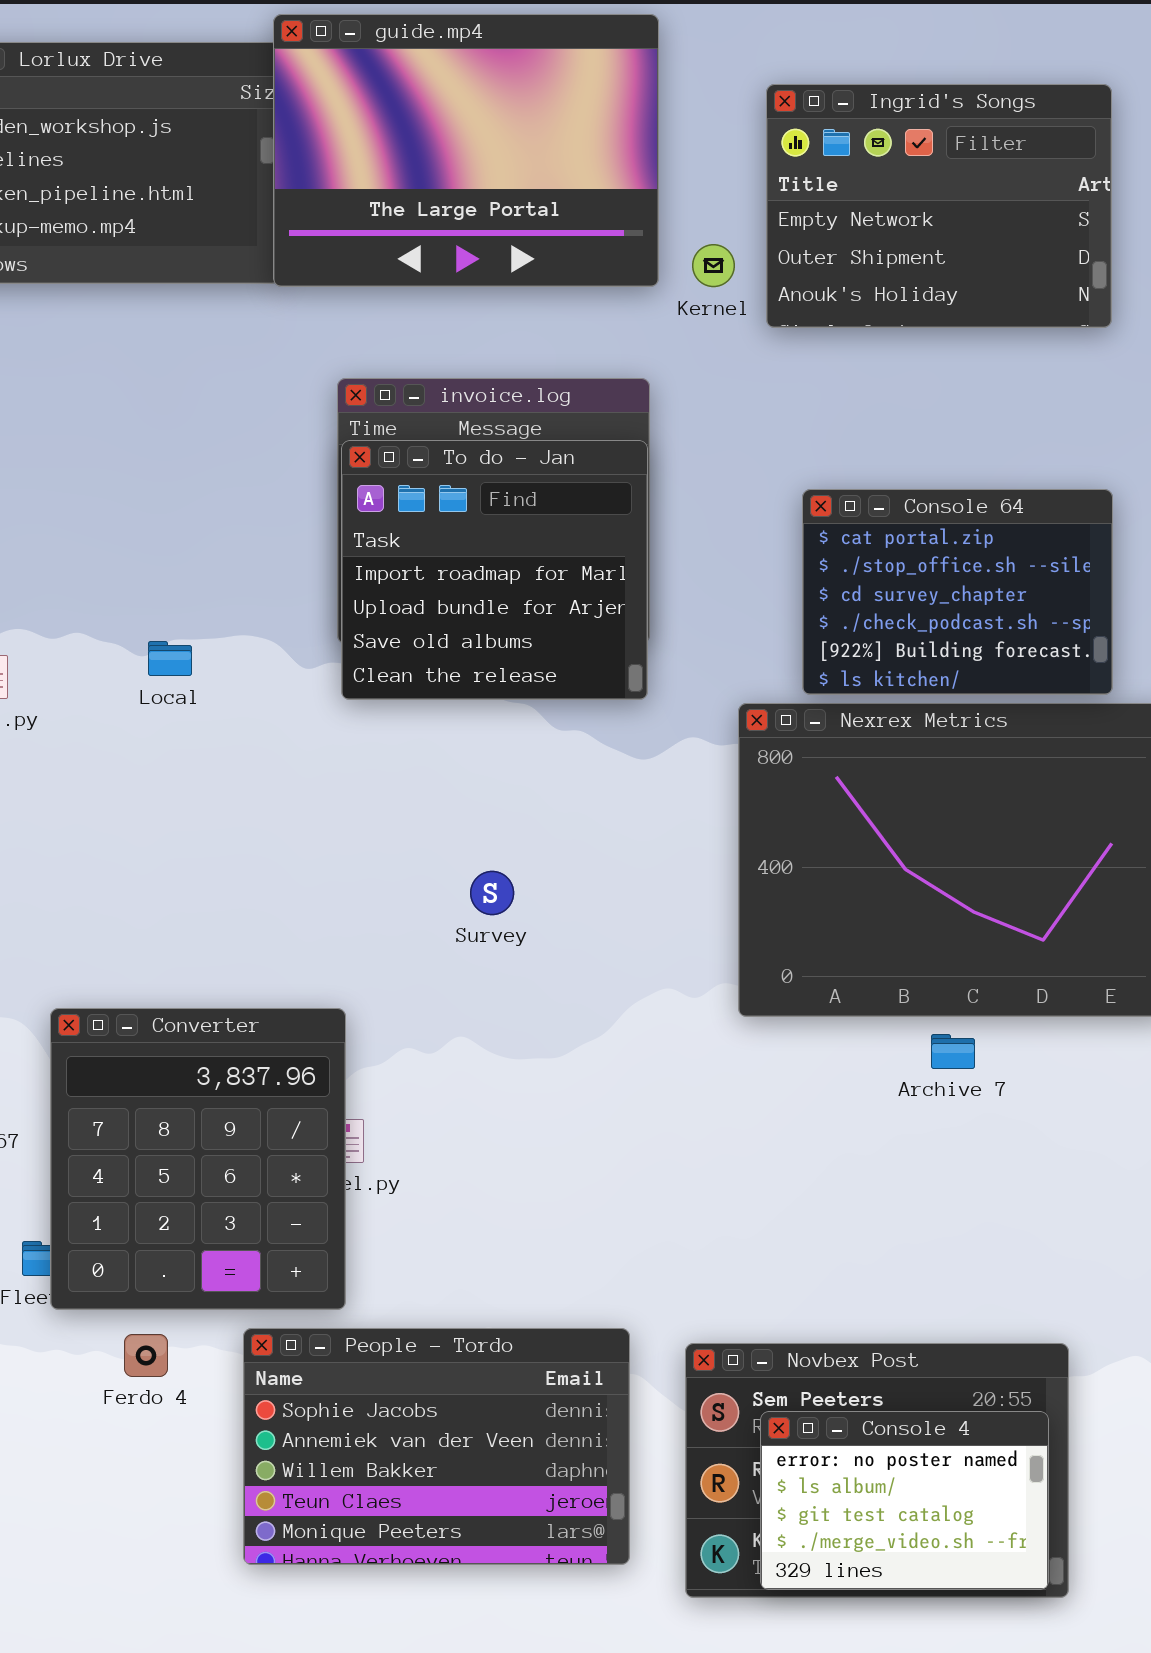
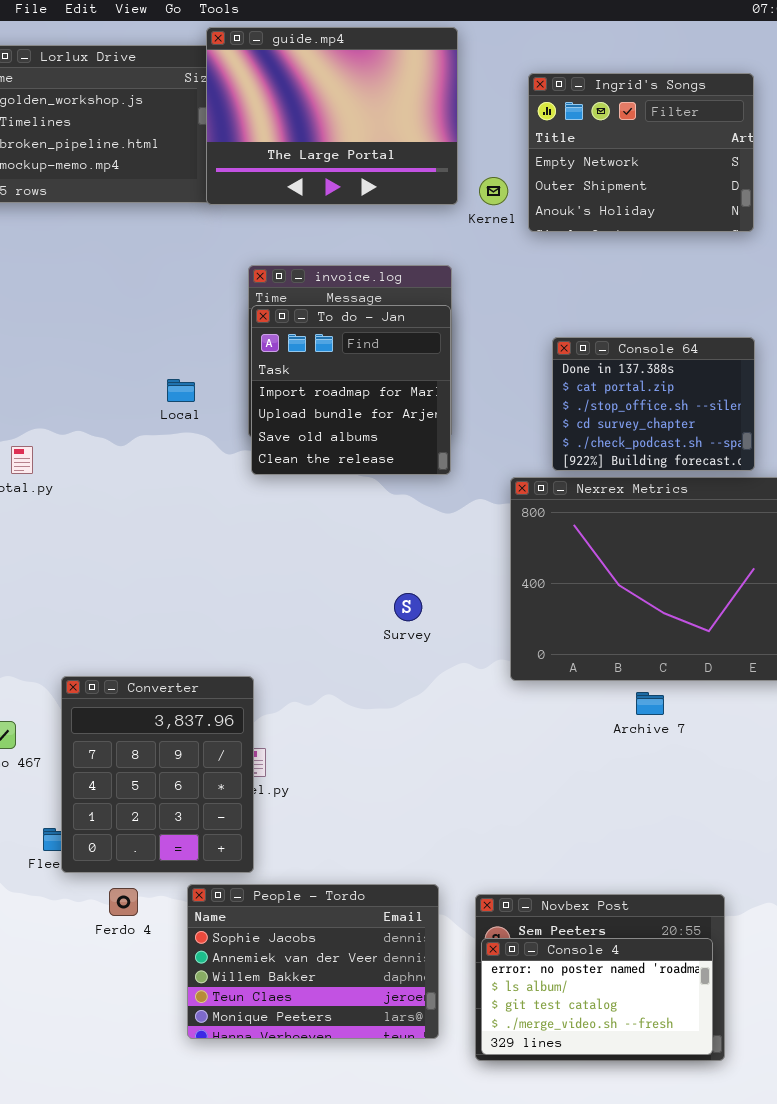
Console 64: [802,489,1113,695] -> [552,337,755,471], scrolled up 1 row
Local: [148,641,192,676] -> [167,379,195,402], moved
Survey: [470,871,514,915] -> [394,593,422,621], moved
Console 4: [760,1411,1049,1590] -> [481,938,713,1055], resized

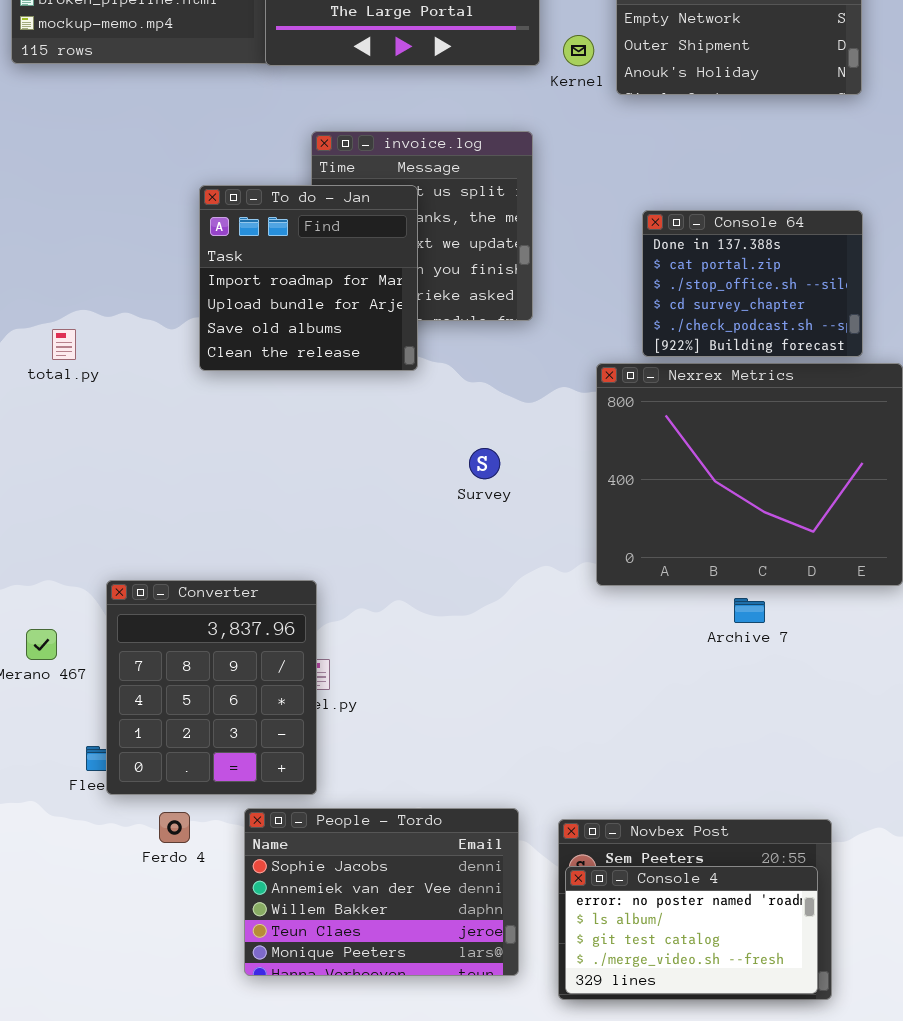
To do - Jan: [251,305,451,475] -> [199,185,418,371], moved
Survey: [394,593,422,621] -> [469,448,500,479], moved

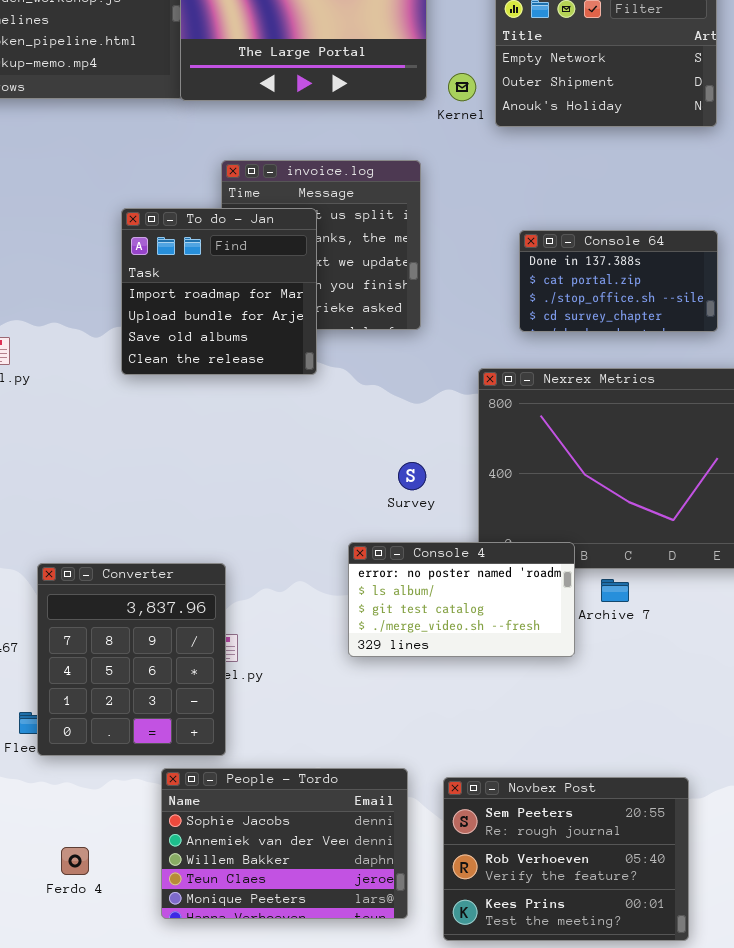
Console 64: [642,210,863,357] -> [519,230,718,332], resized
Survey: [469,448,500,479] -> [398,462,426,490], moved
Ferdo 4: [159,812,190,843] -> [61,847,89,875], moved
Console 4: [565,866,818,994] -> [348,542,575,657], moved

